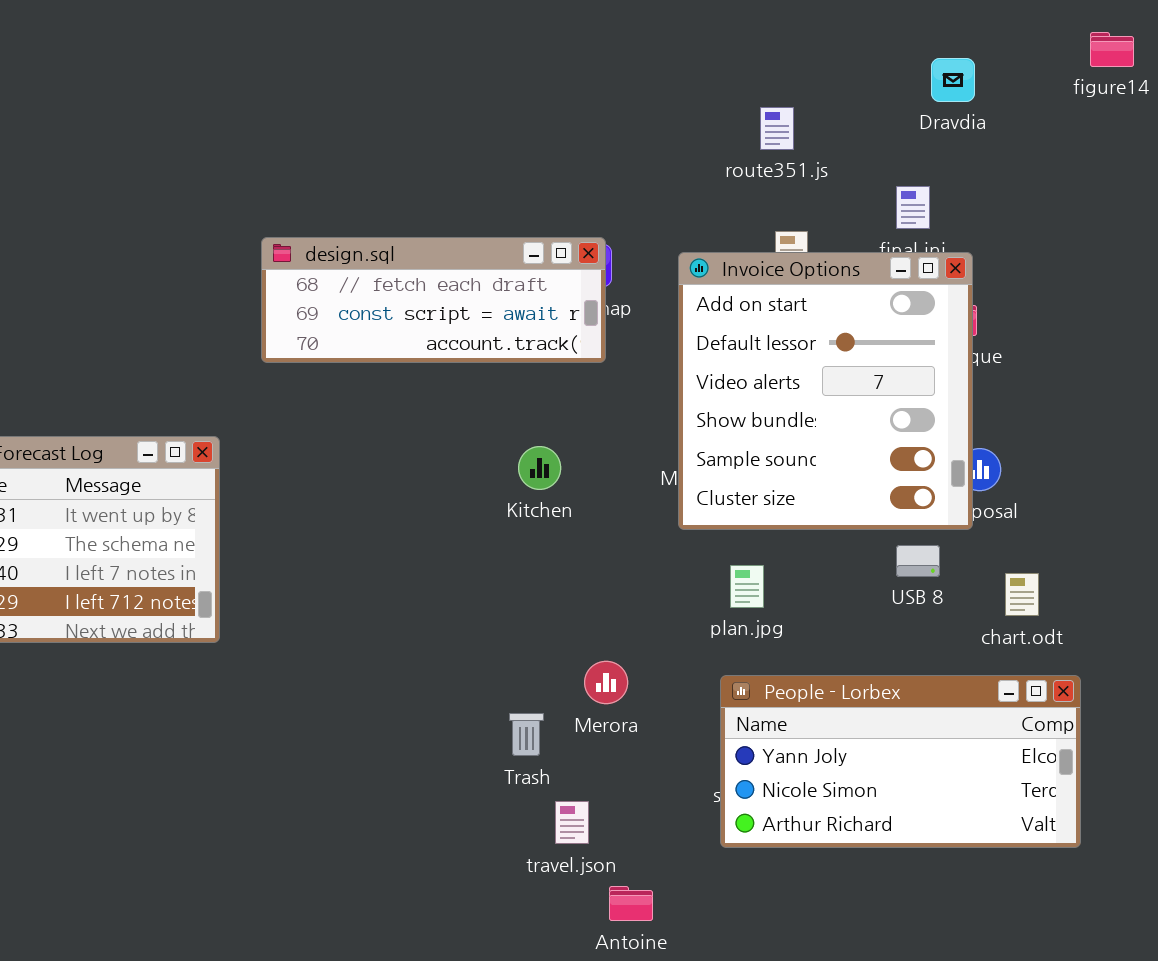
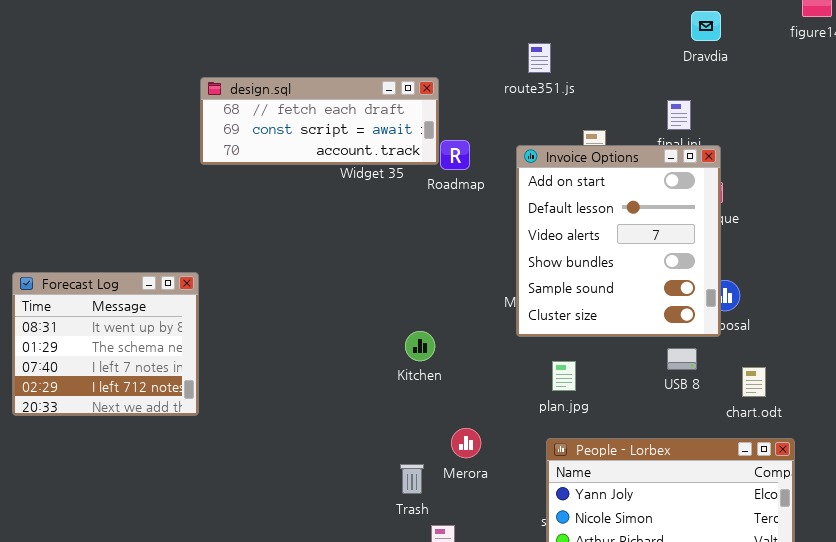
route351.js: [760,107,794,150] -> [528,43,551,73], moved
design.sql: [261,237,606,363] -> [200,77,439,165], moved
Kitchen: [518,446,561,490] -> [405,331,435,361], moved

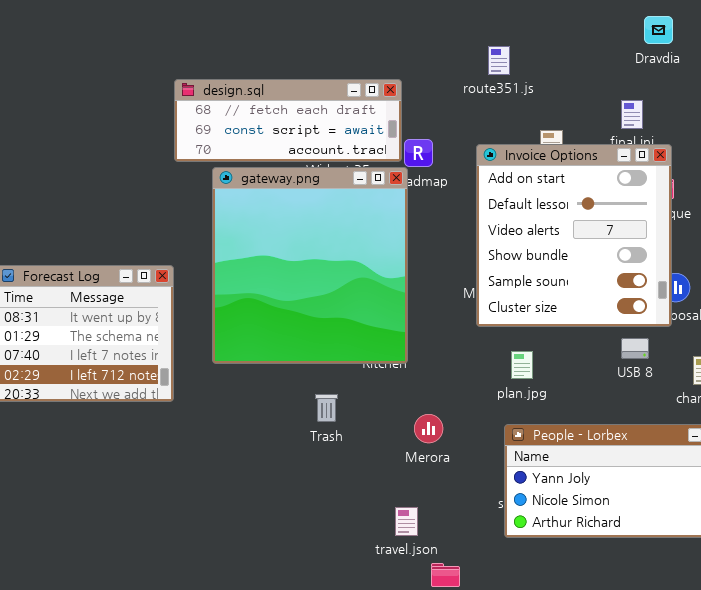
gateway.png: none -> [212,167,408,364], opened
Trash: [400,464,424,494] -> [315,394,338,422], moved

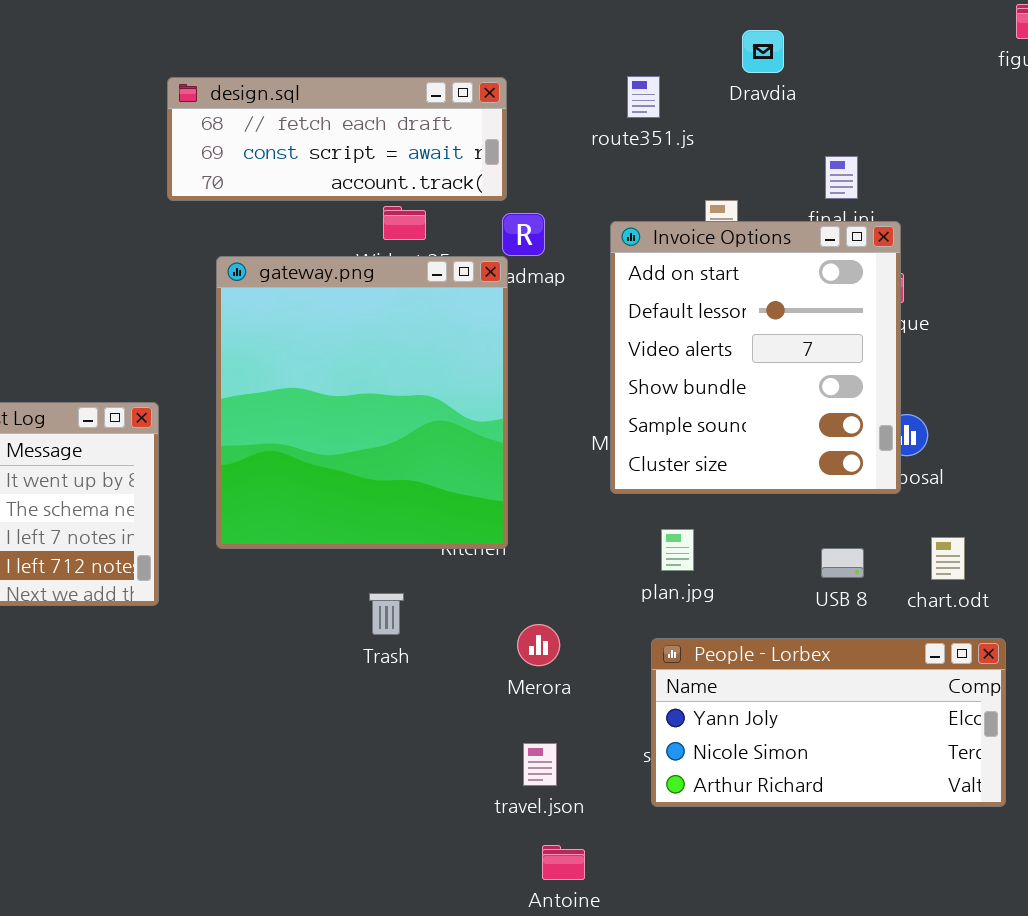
Dravdia: [644,16,673,44] -> [742,30,784,73], moved
design.sql: [174,79,402,162] -> [167,77,507,201], moved
USB 8: [621,338,649,359] -> [821,548,864,578], moved
travel.json: [395,507,418,536] -> [523,743,557,786], moved

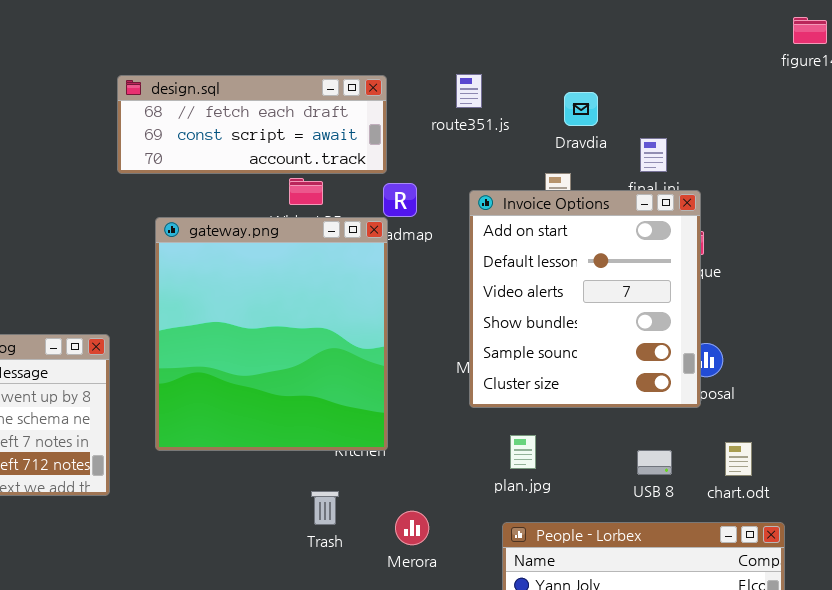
Dravdia: [742,30,784,73] -> [564,92,598,126], moved
route351.js: [627,76,660,118] -> [456,74,482,108], moved
Trash: [369,593,404,635] -> [311,491,339,525], moved

